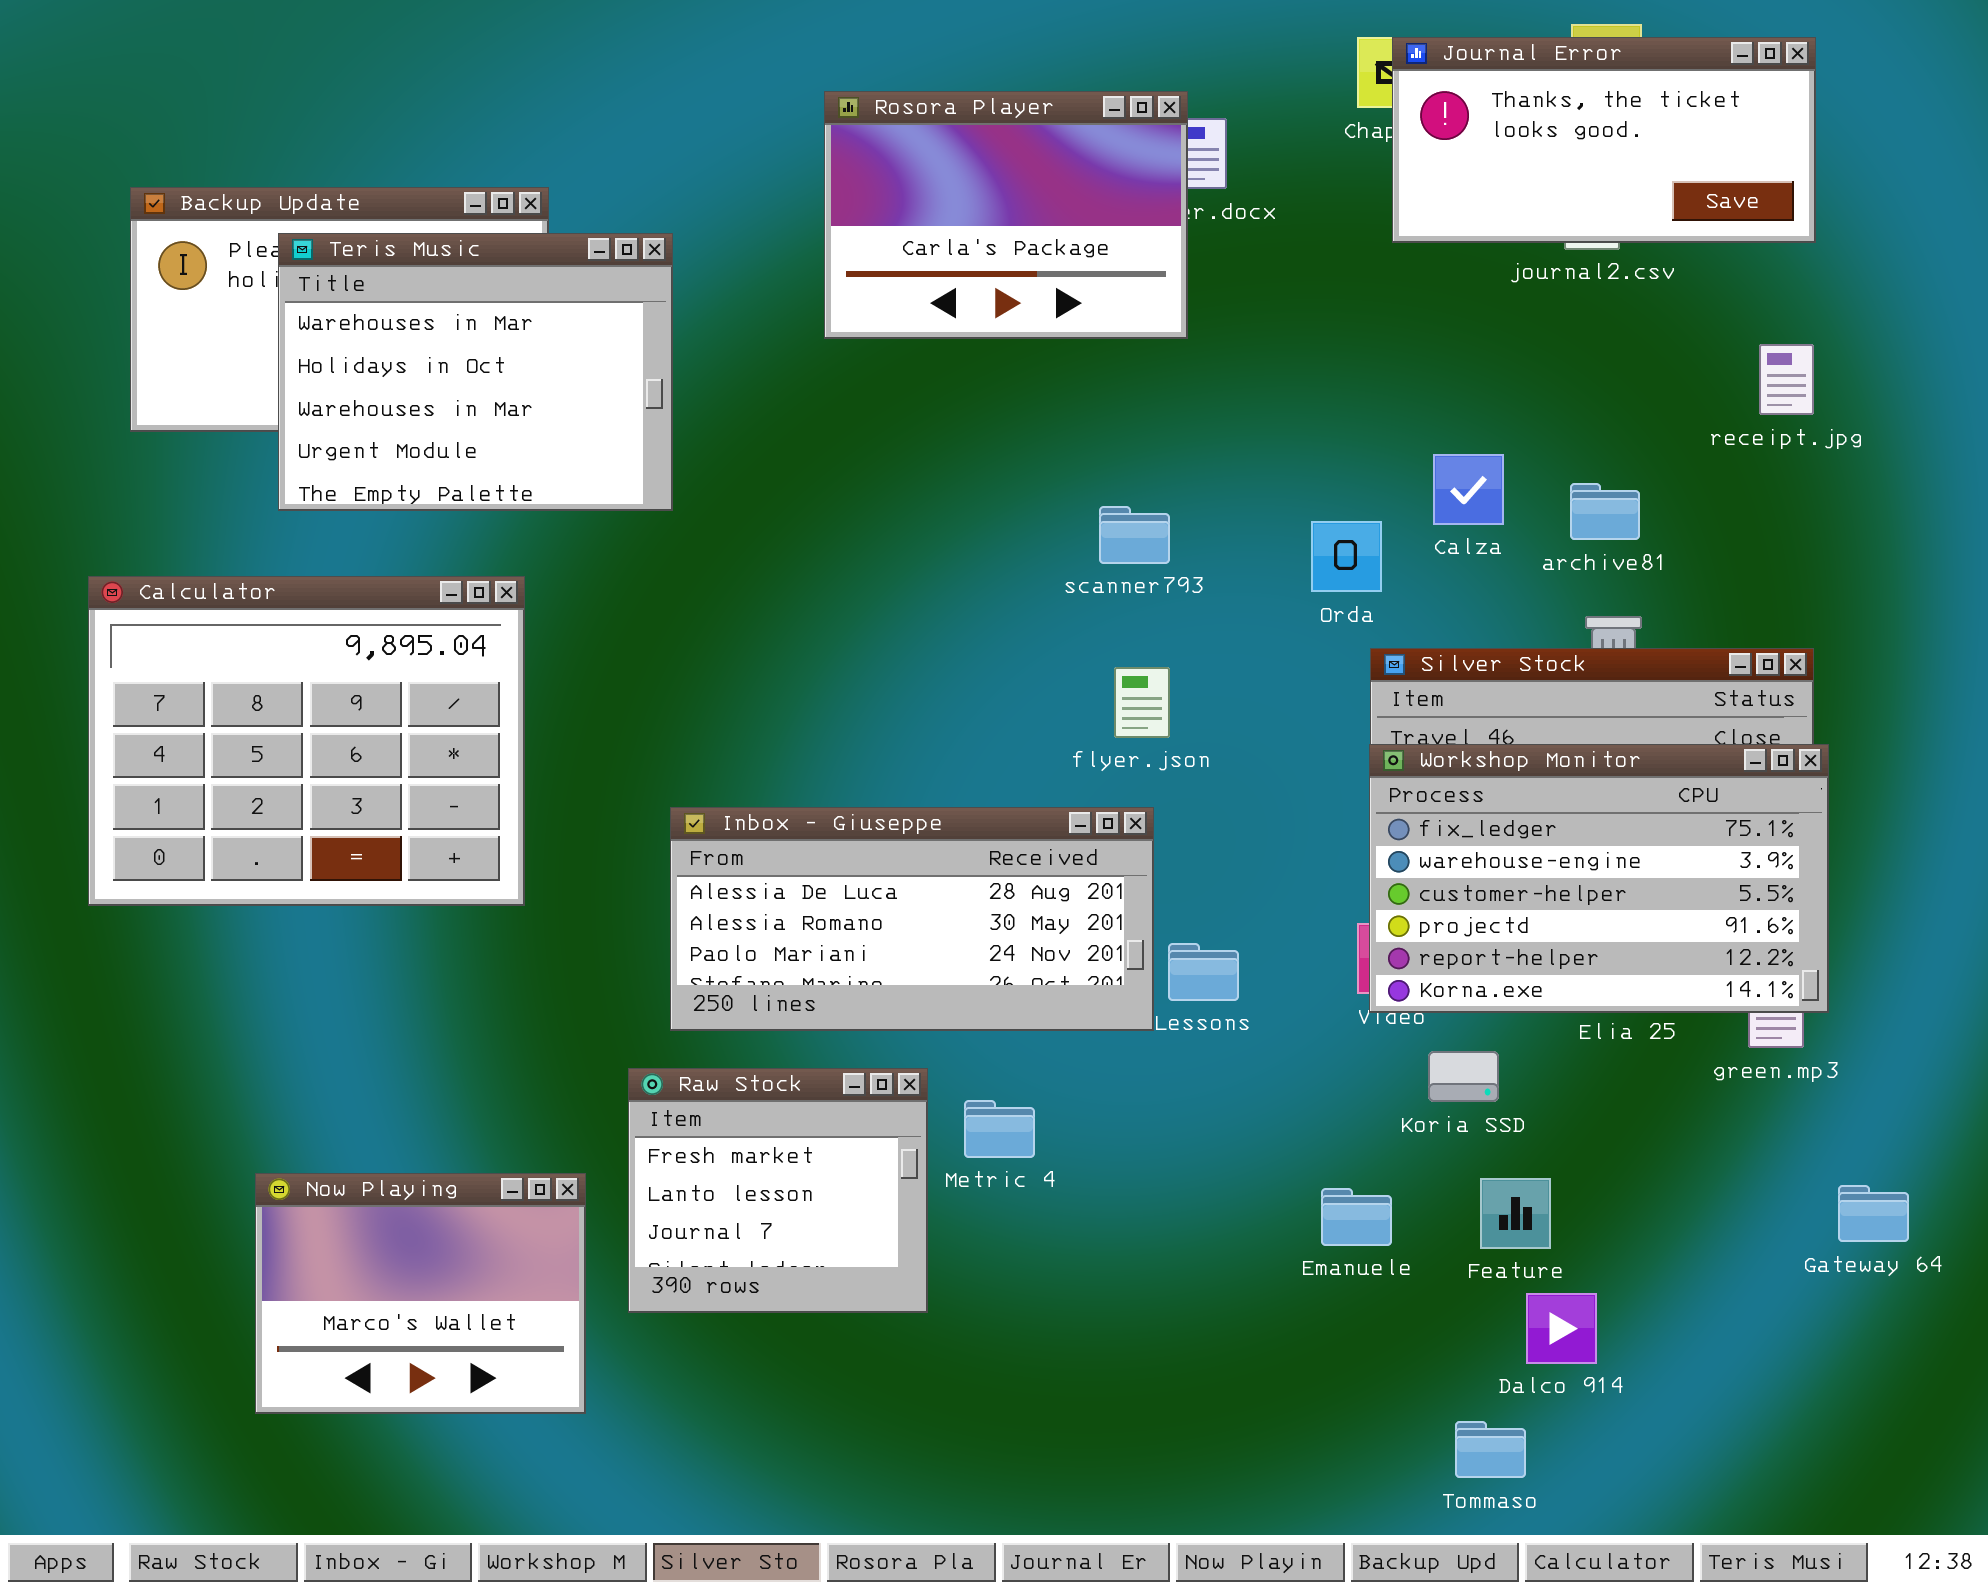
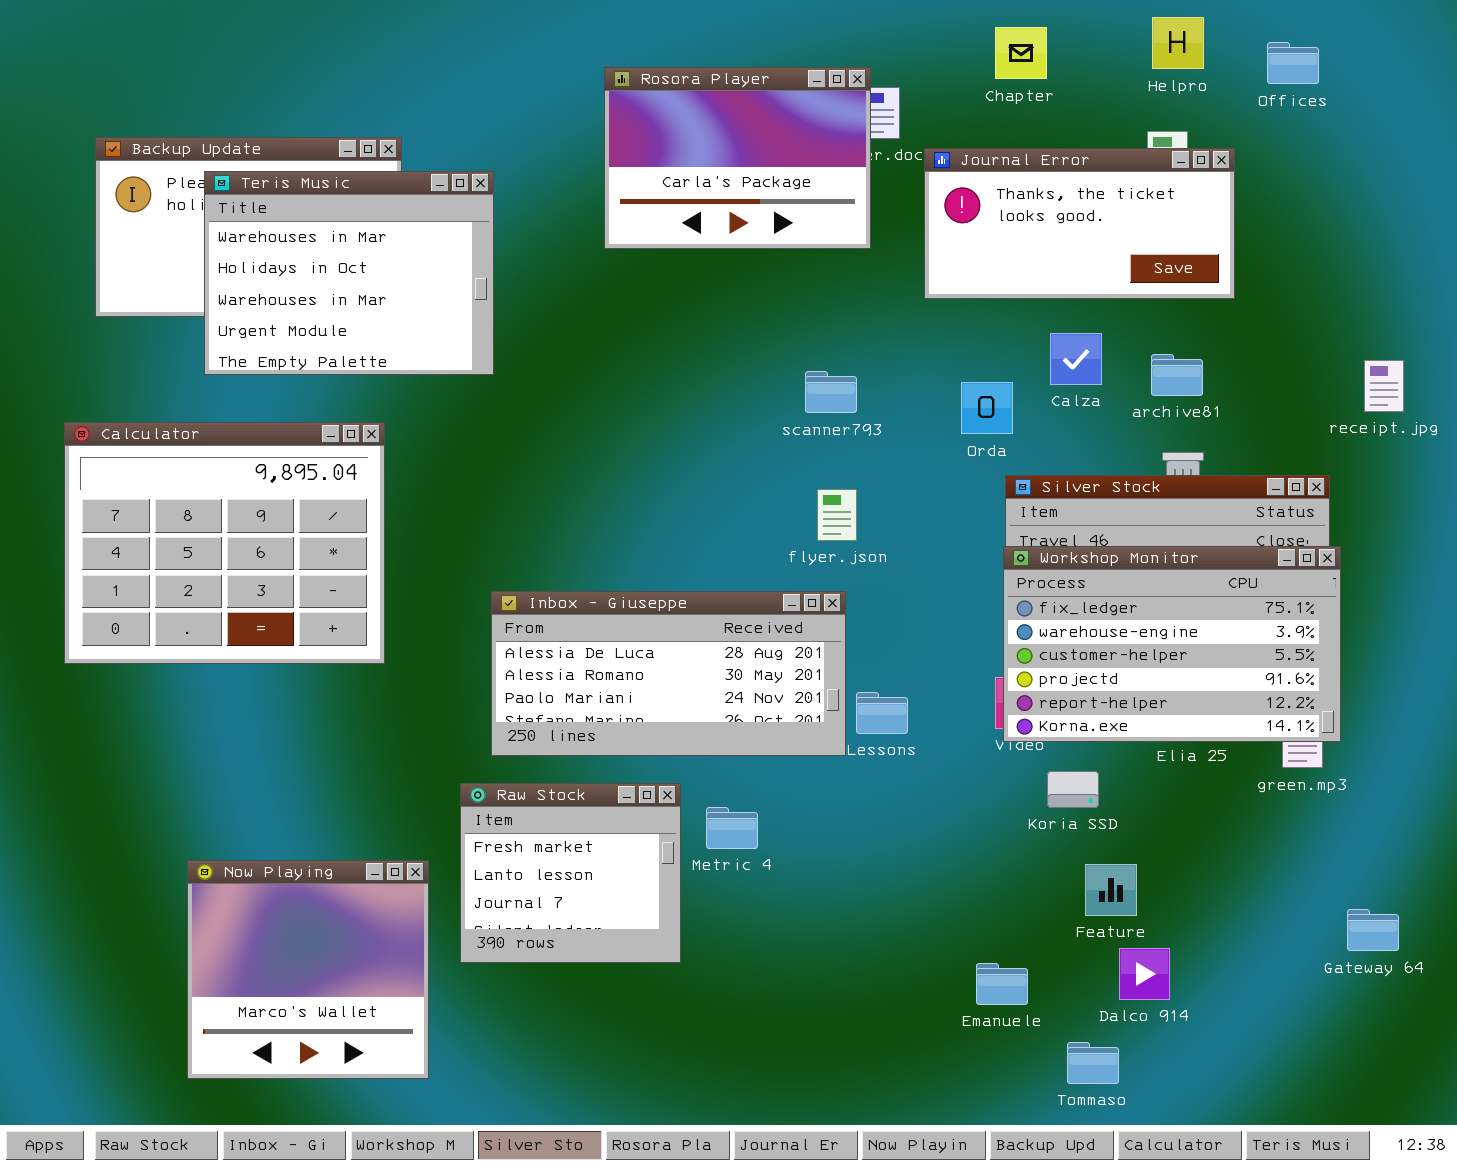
Journal Error: [1392,37,1816,243] -> [924,148,1235,299], moved
receipt.jpg: [1759,344,1814,415] -> [1364,360,1404,412], moved
Now Playing: [255,1173,586,1414] -> [187,860,429,1079], resized
Gateway 64: [1838,1185,1909,1242] -> [1347,909,1399,951], moved
Emanuele: [1321,1188,1392,1246] -> [976,963,1028,1005], moved

